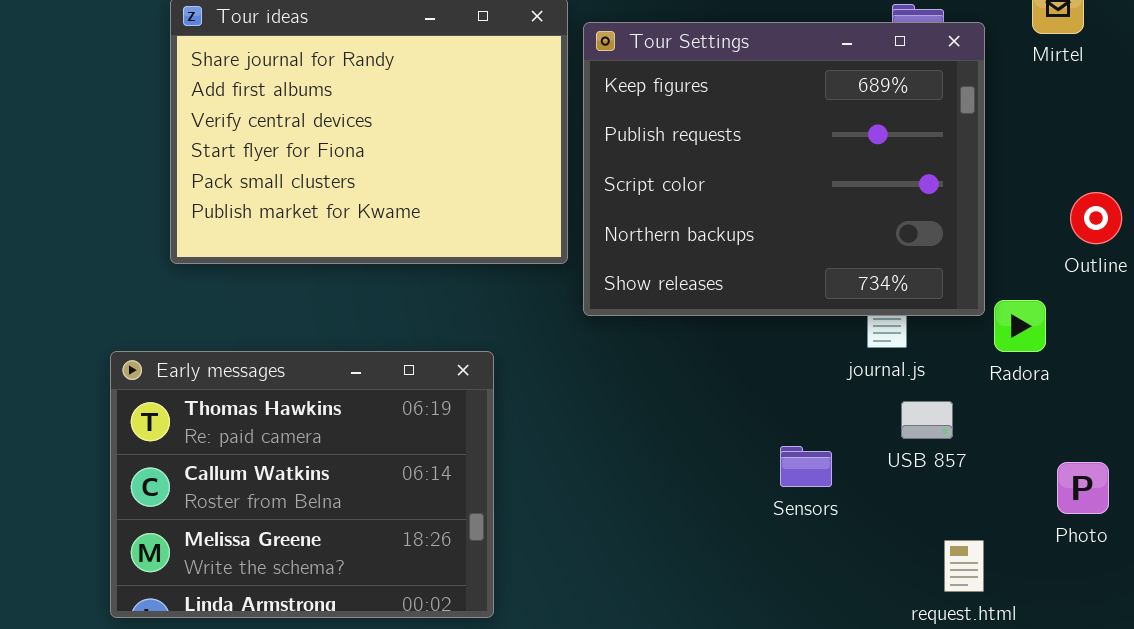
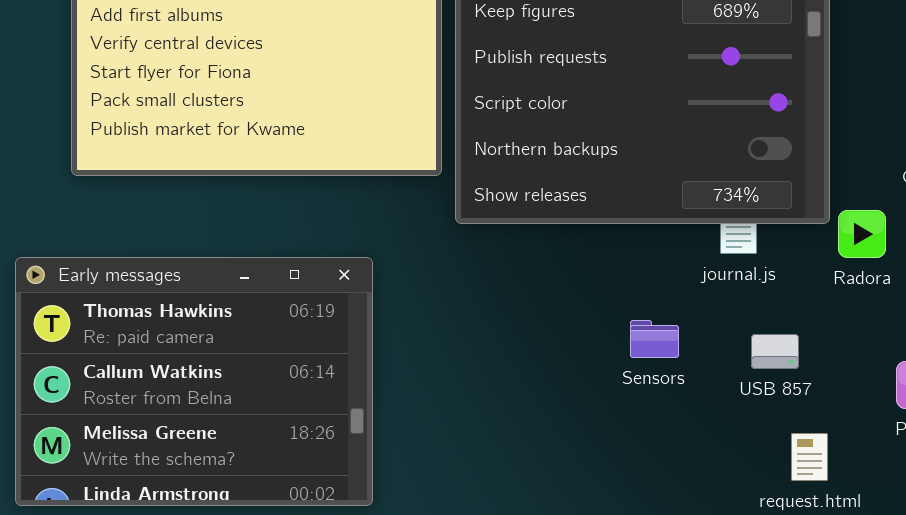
USB 857: [901,401,953,439] -> [751,334,799,369], moved
Sensors: [780,446,832,487] -> [630,320,679,358], moved

